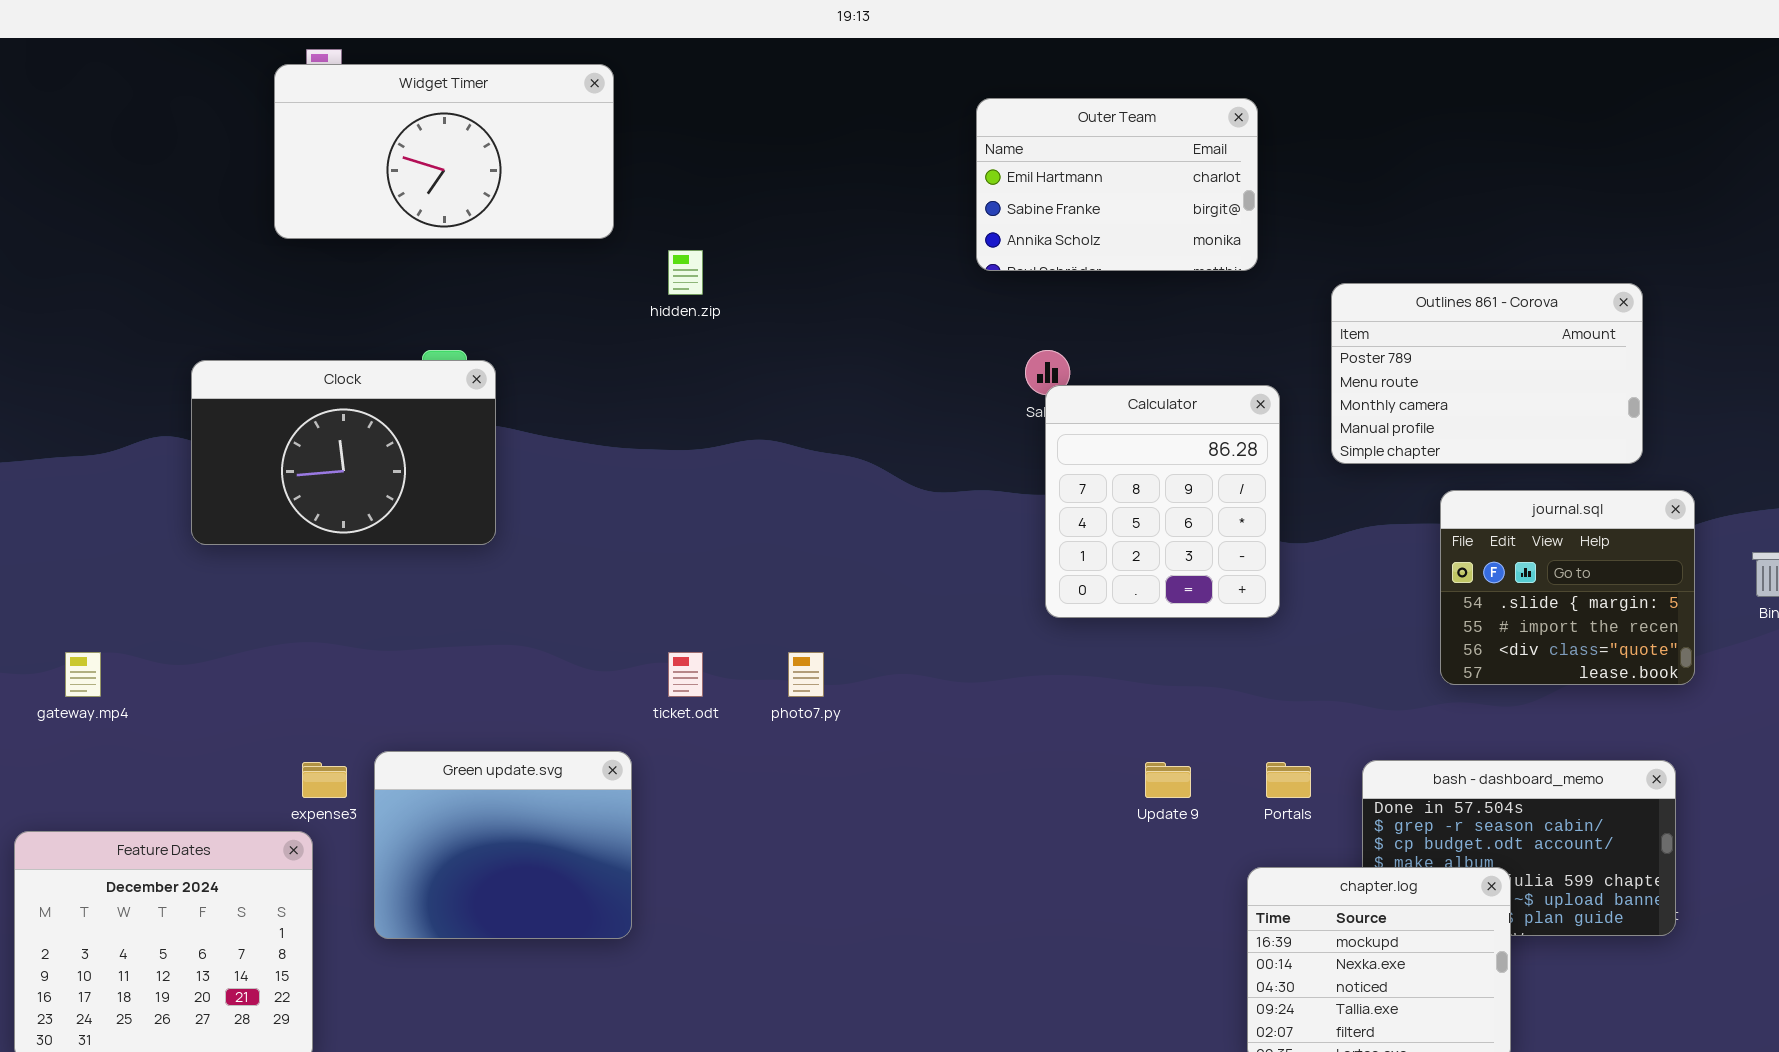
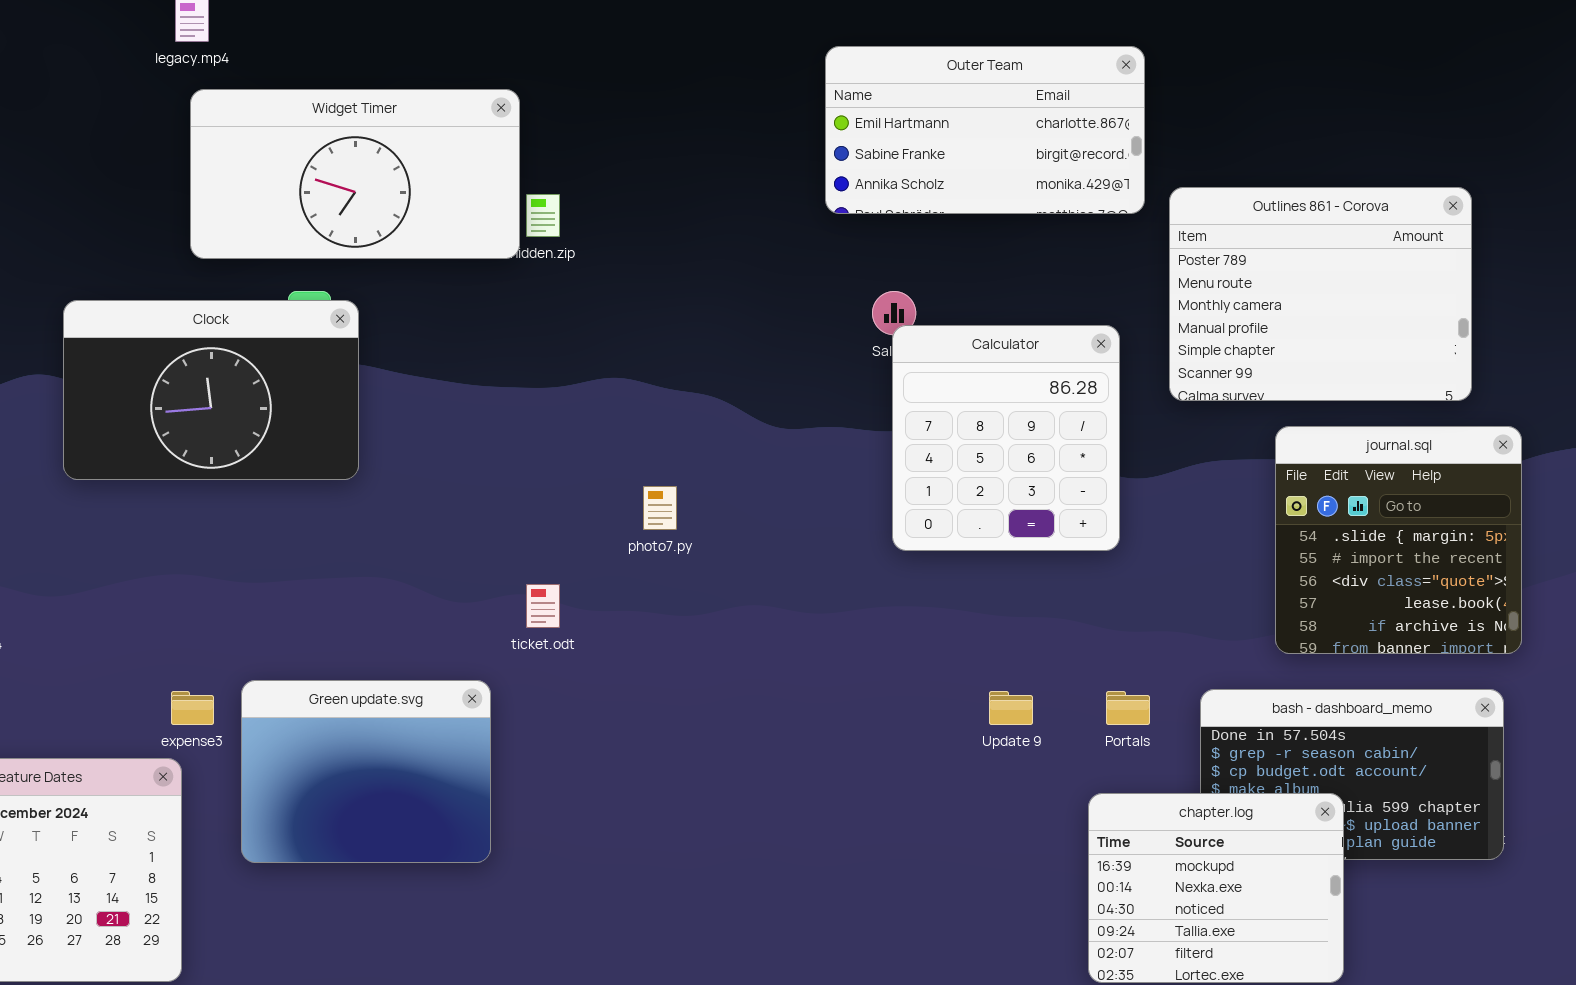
Widget Timer: [274,64,614,239] -> [190,89,520,259], moved
Outer Team: [976,98,1258,271] -> [825,46,1145,214], resized
Outlines 861 - Corova: [1331,283,1643,464] -> [1169,187,1472,401], resized
journal.sql: [1440,490,1695,685] -> [1275,426,1522,654], resized
photo7.py: [788,652,824,697] -> [643,486,677,530], moved

